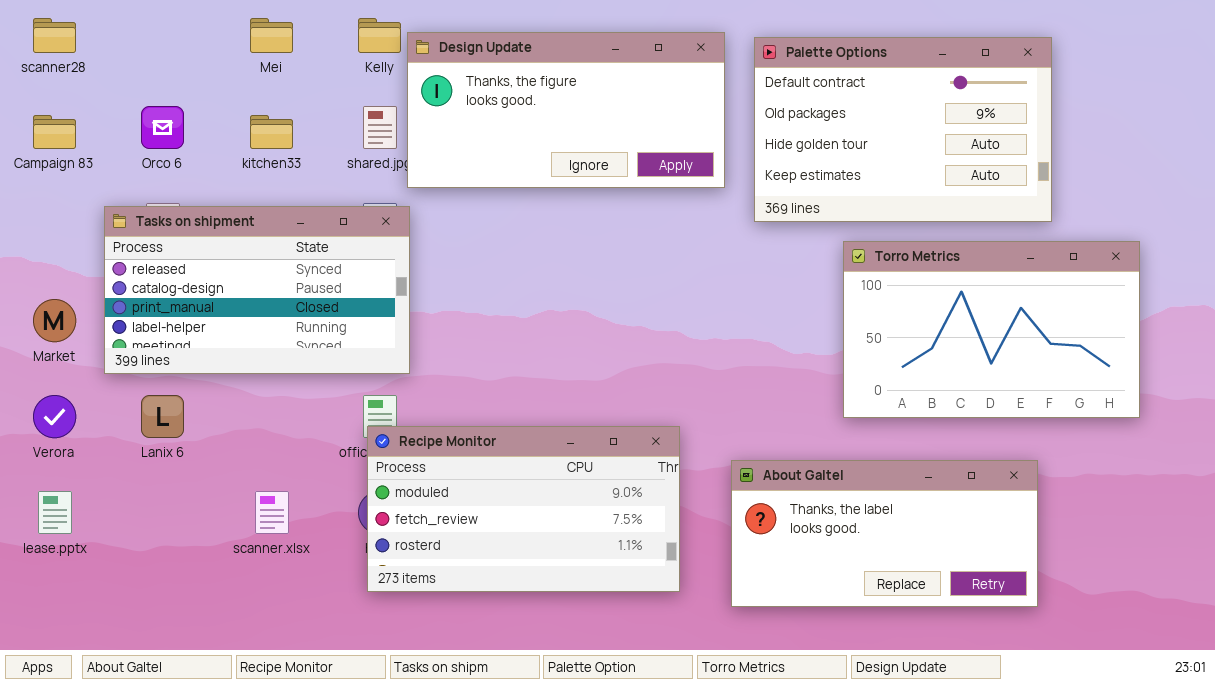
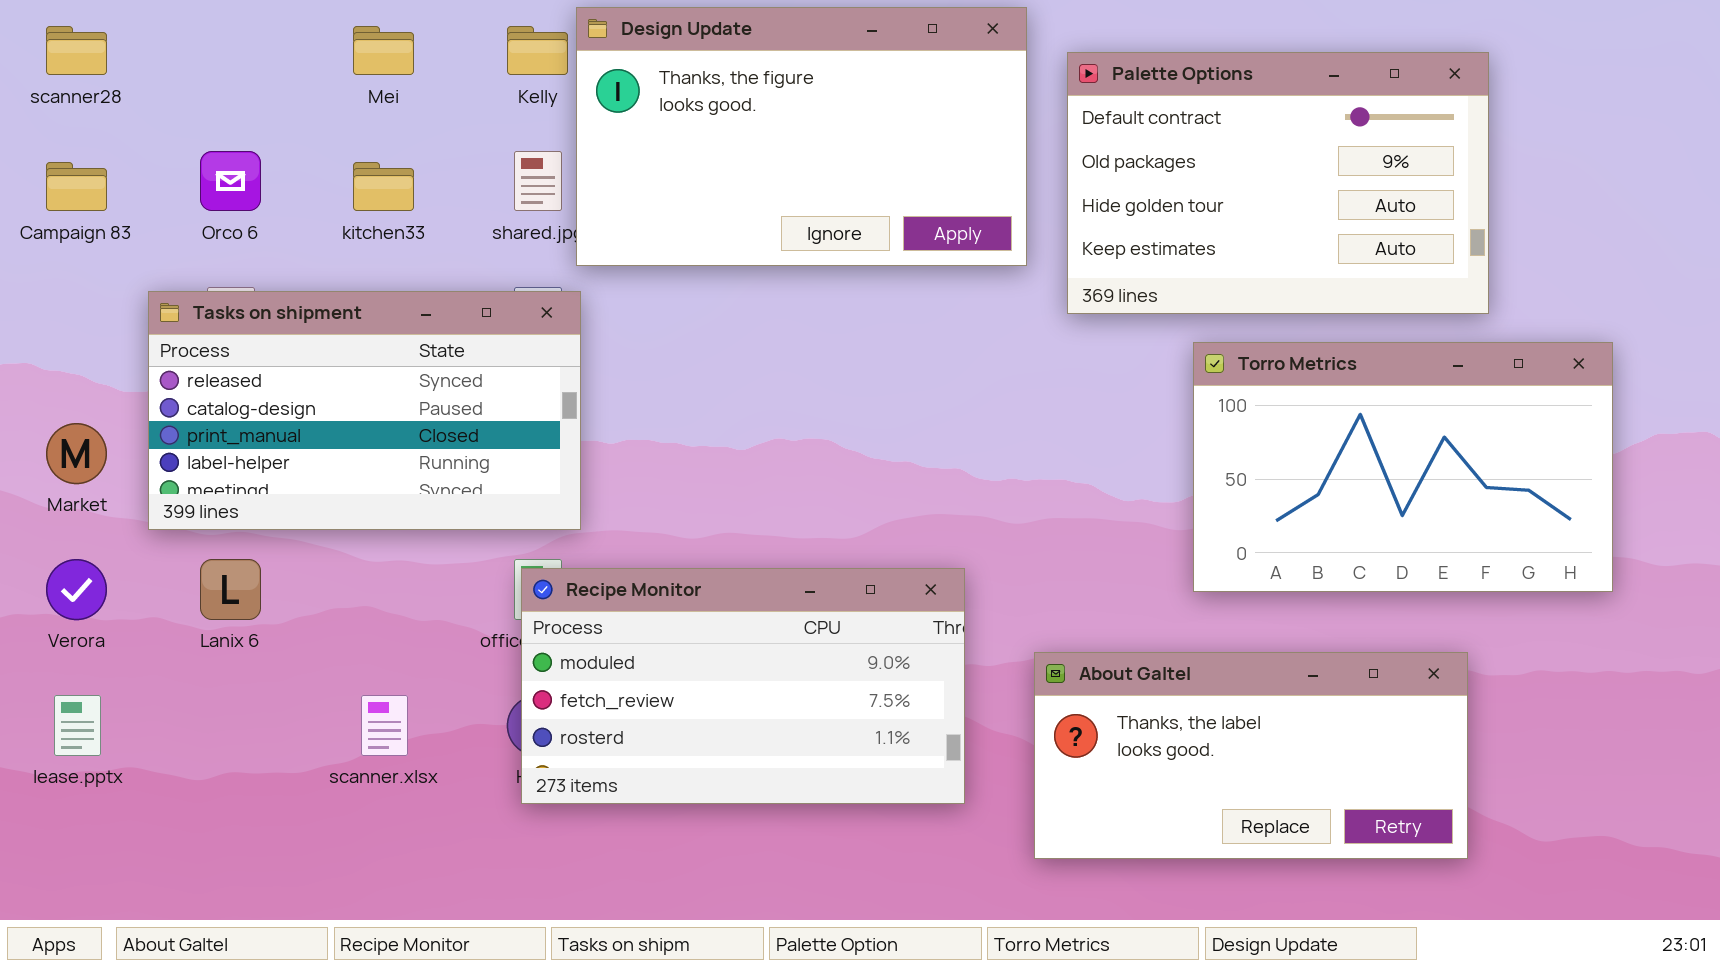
Design Update: [407,32,725,188] -> [576,7,1027,266], resized
Recipe Monitor: [367,426,680,592] -> [521,568,965,804], moved

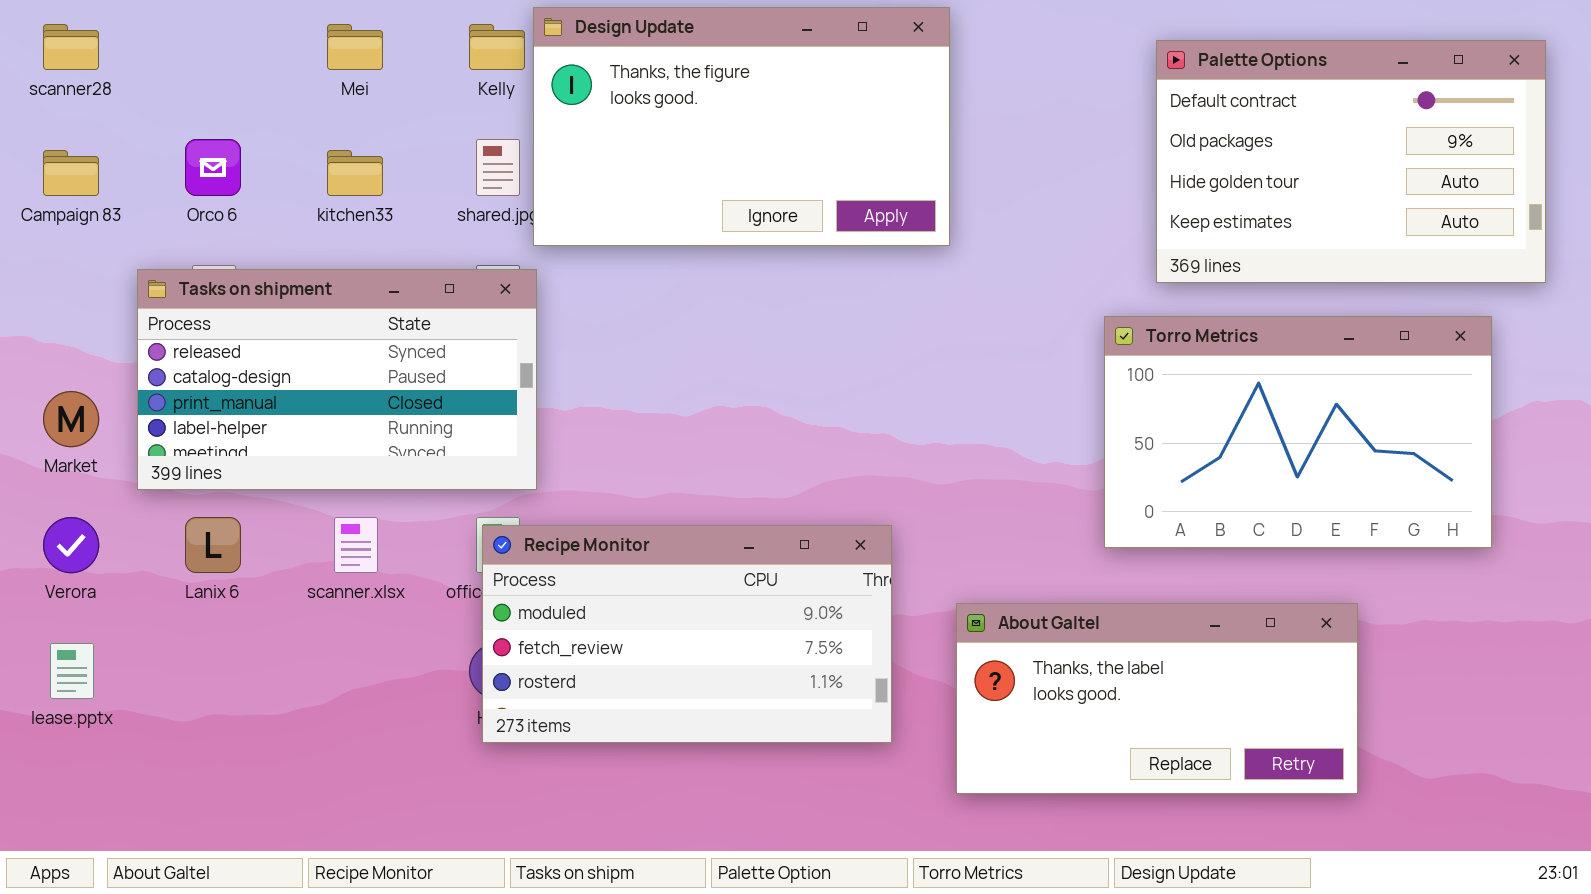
Palette Options: [1067,52,1489,314] -> [1156,40,1546,283], moved
scanner.xlsx: [361,695,408,756] -> [334,517,378,573], moved

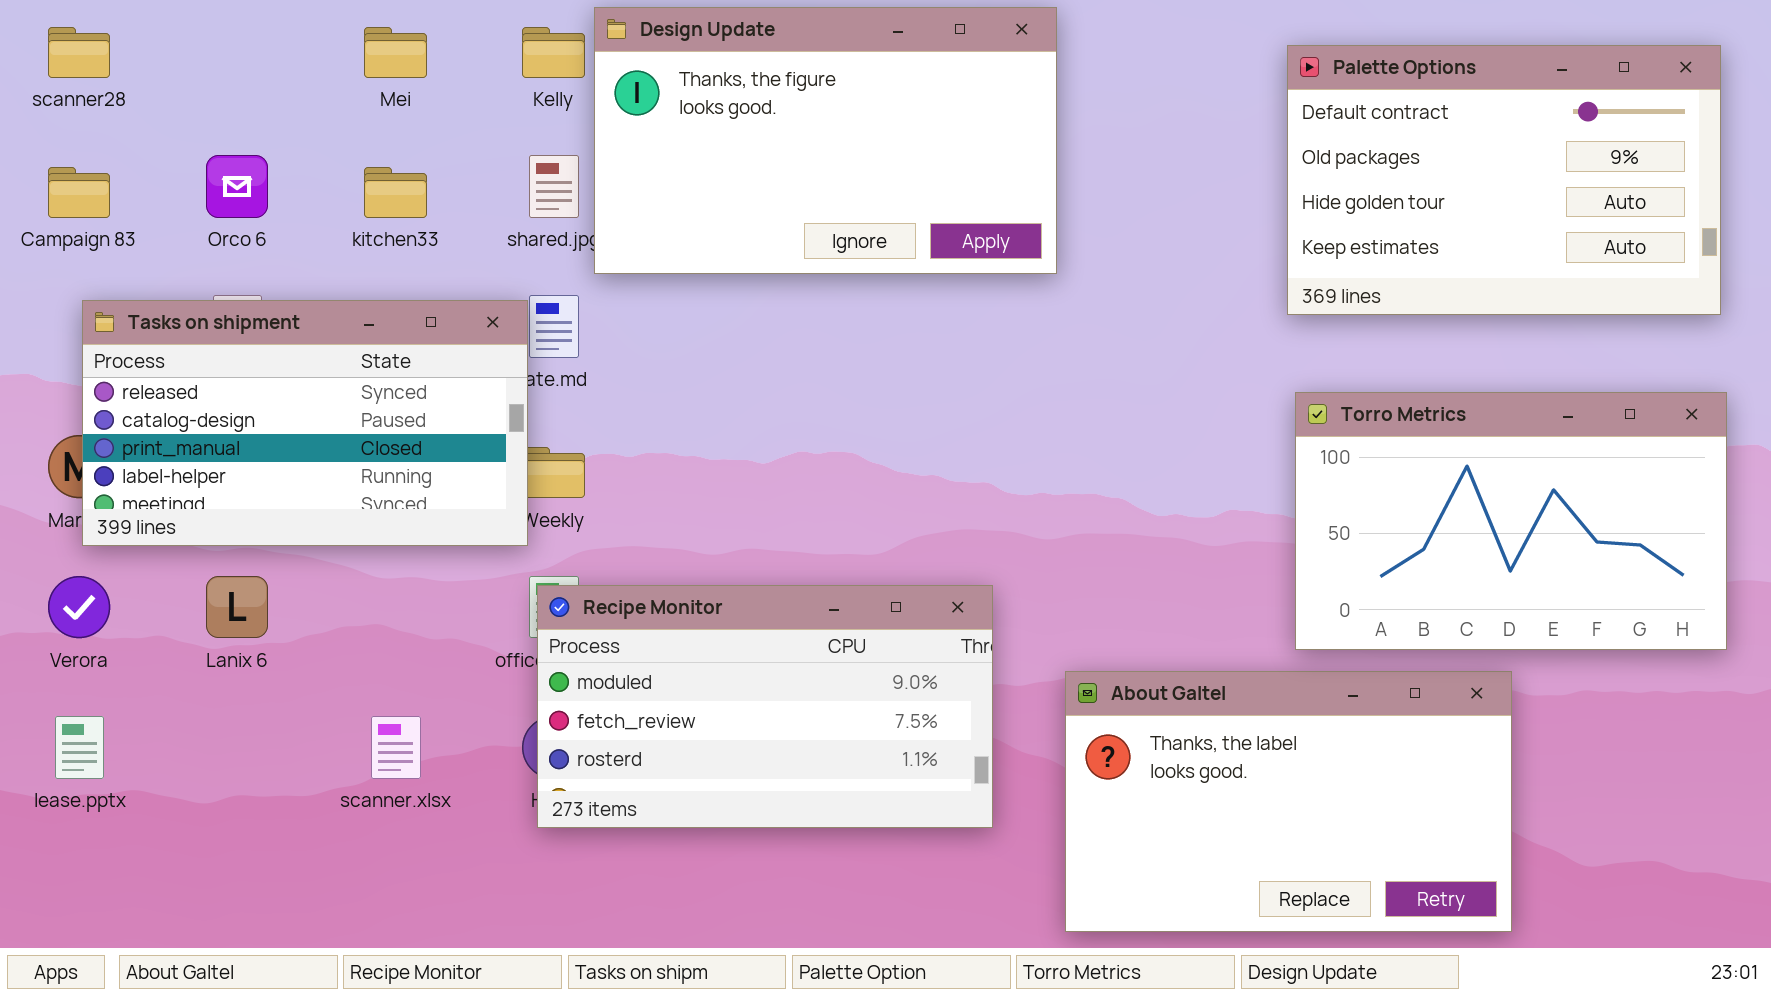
Tasks on shipment: [137,269,537,490] -> [82,300,528,546], moved
Torro Metrics: [1104,316,1492,548] -> [1295,392,1727,650], moved
scanner.xlsx: [334,517,378,573] -> [371,716,421,779], moved
About Galtel: [956,603,1358,794] -> [1065,671,1512,932], resized

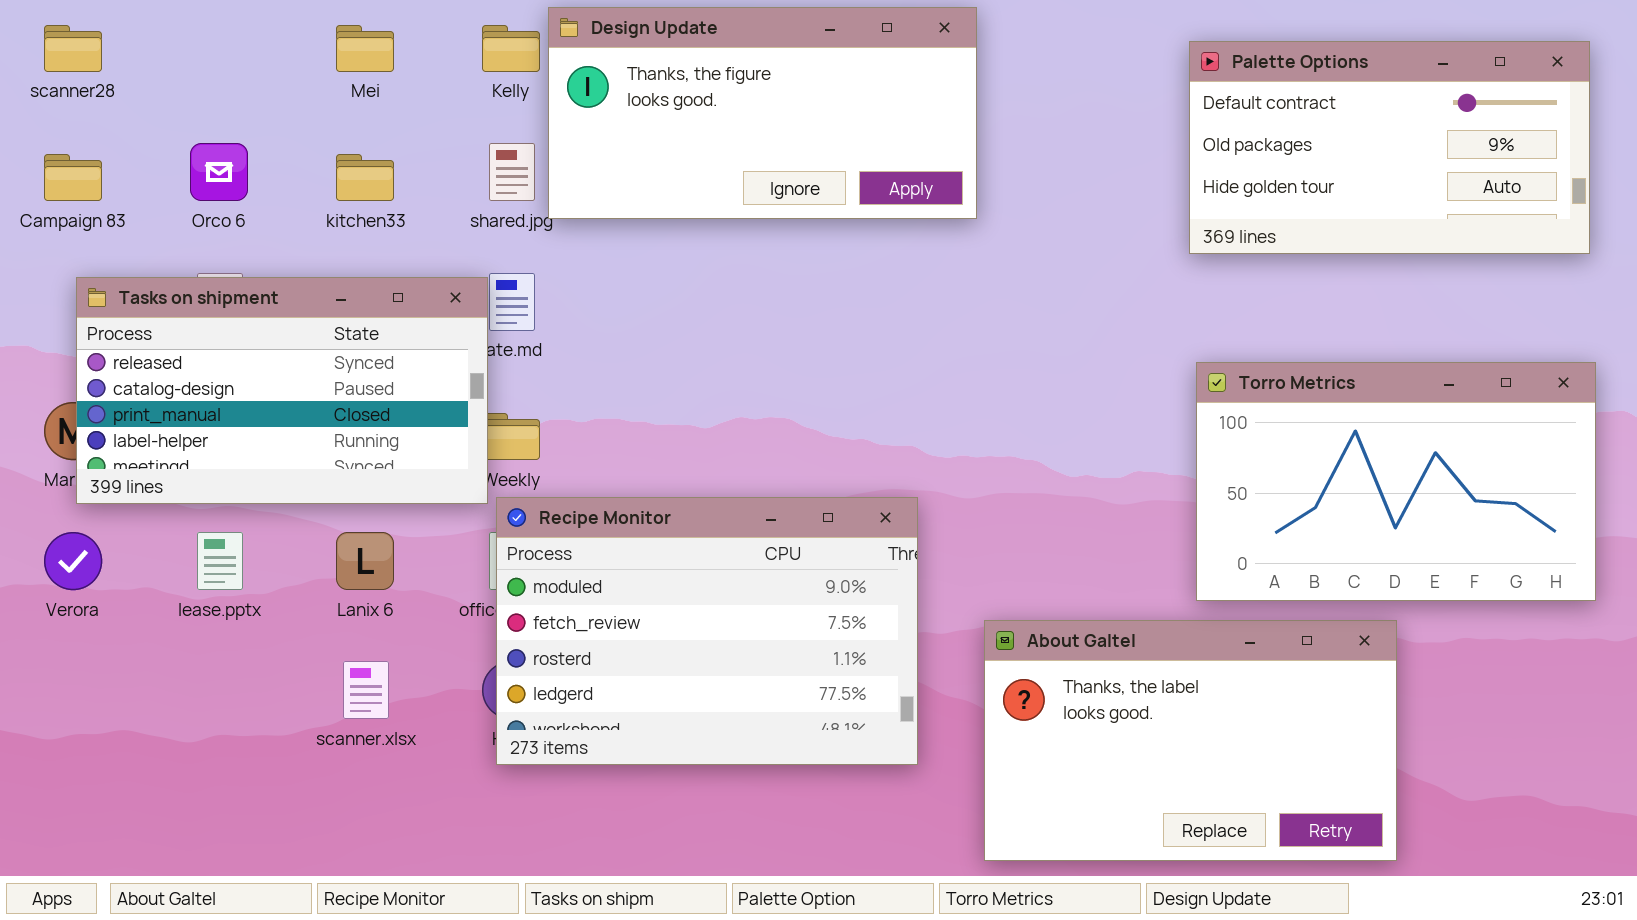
Design Update: [594,7,1057,274] -> [548,7,977,219], resized
Palette Options: [1287,45,1721,315] -> [1189,41,1590,254], resized
Lanix 6: [206,576,268,638] -> [336,532,394,590], moved
Recipe Monitor: [537,585,993,828] -> [496,497,918,765], resized
lease.pptx: [55,716,104,779] -> [197,532,243,590], moved

